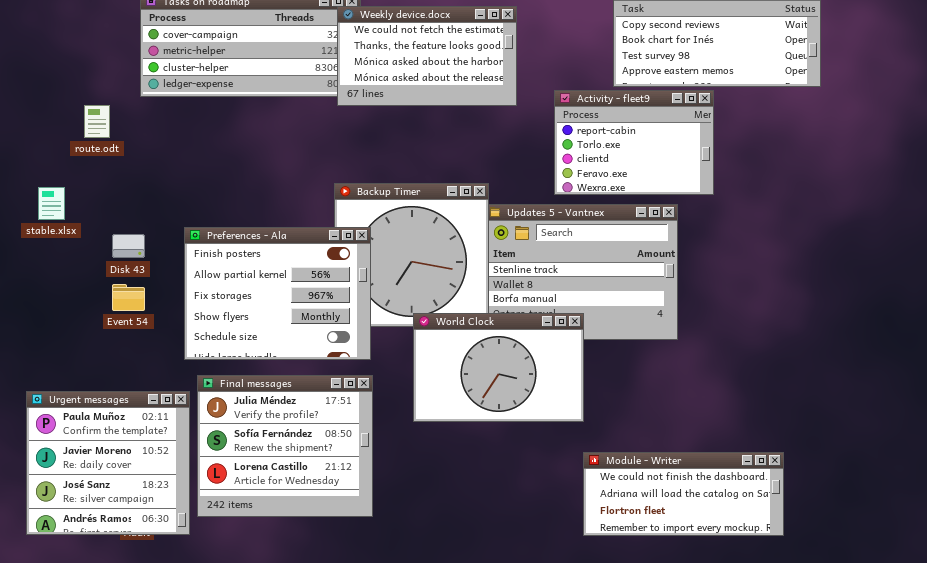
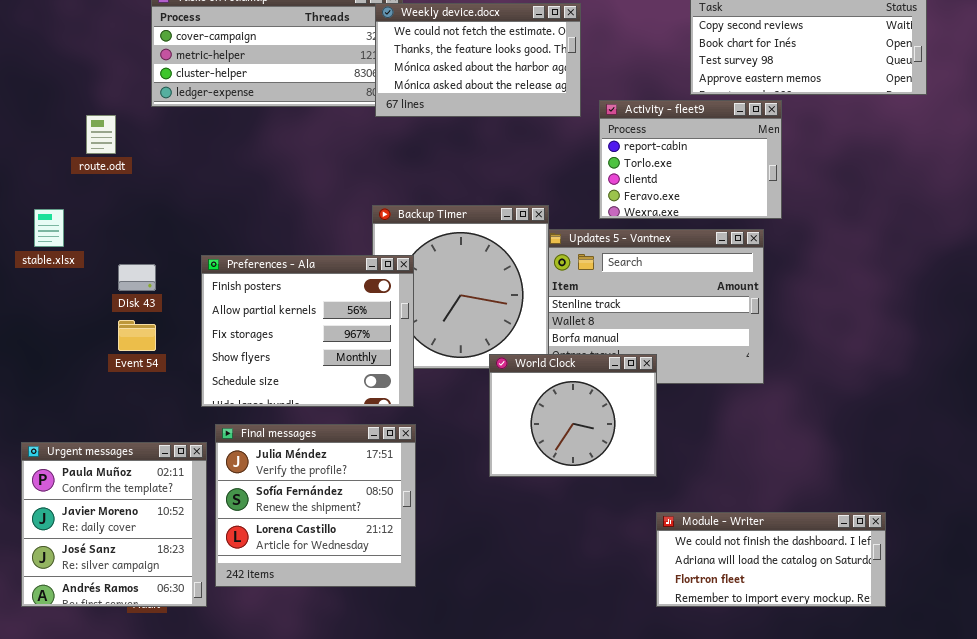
Activity - fleet9: [554,90,714,195] -> [599,100,782,219], moved
World Clock: [413,313,584,422] -> [489,354,657,477], resized

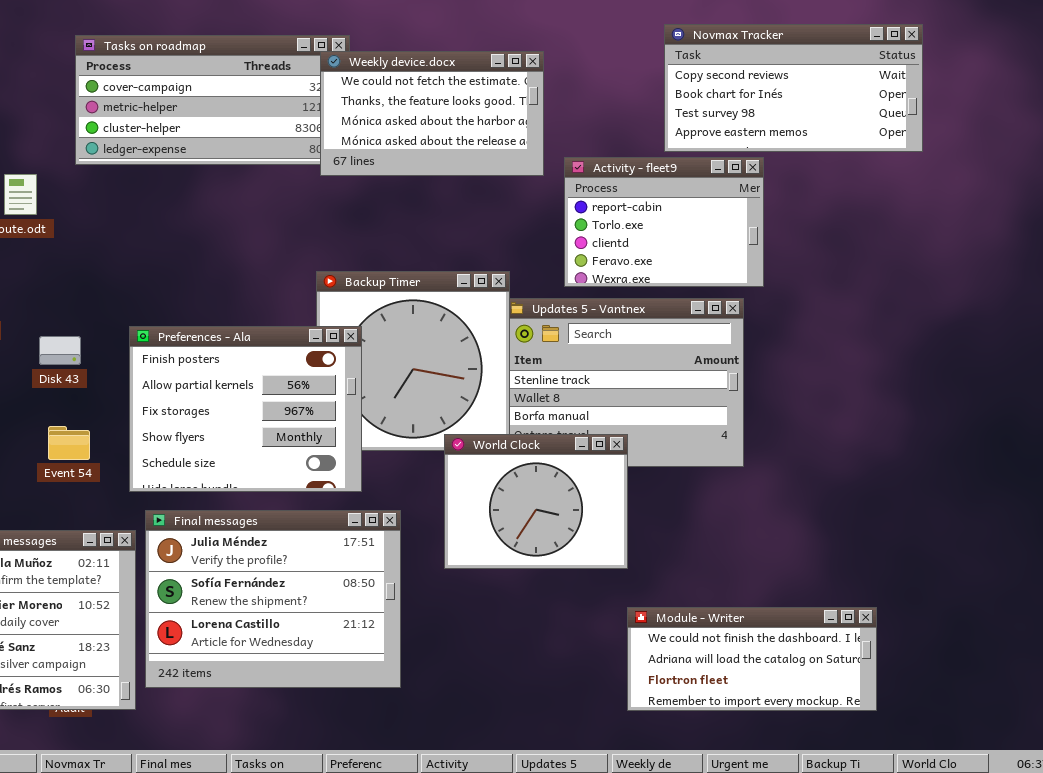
Event 54: [118,320,156,351] -> [48,426,90,460], moved
Final messages: [215,424,416,587] -> [145,510,401,688], resized

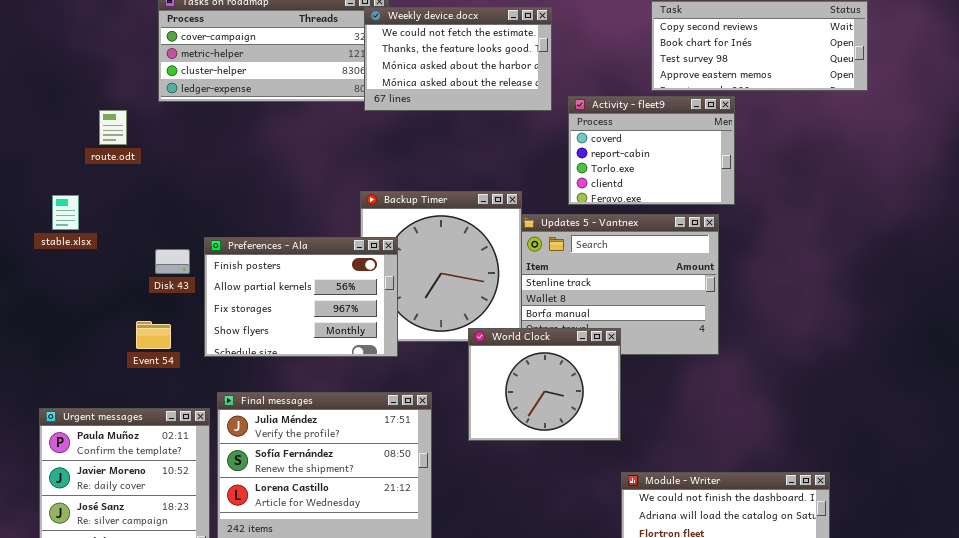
Activity - fleet9: [564,157,764,287] -> [568,96,735,205], scrolled up 1 row
Preferences - Ala: [129,326,362,492] -> [204,237,398,357], resized
Disk 43: [39,336,81,365] -> [155,249,190,274], moved

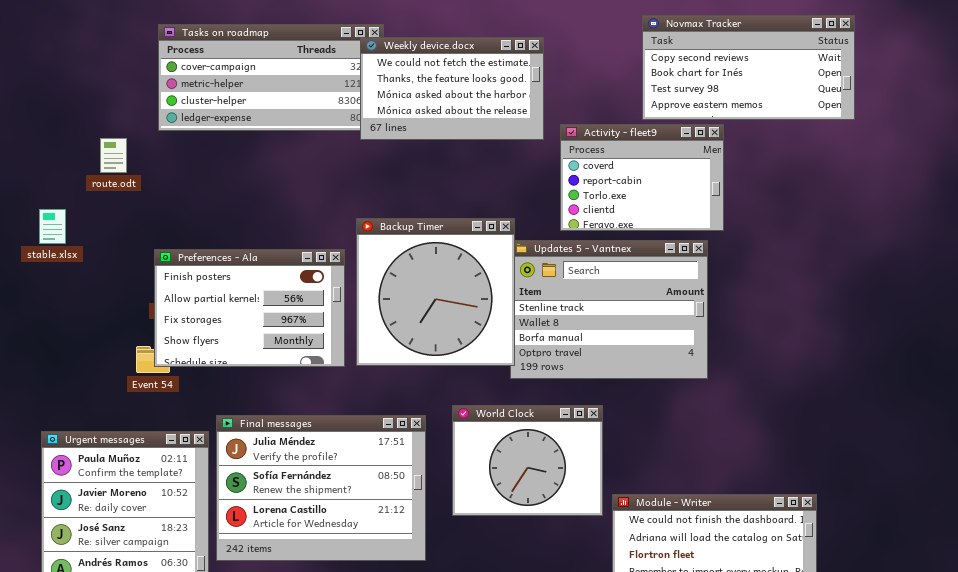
stable.xlsx: [52,195,79,230] -> [39,209,66,244], moved
Preferences - Ala: [204,237,398,357] -> [154,249,345,367], moved
World Clock: [468,328,621,441] -> [452,405,603,516], moved

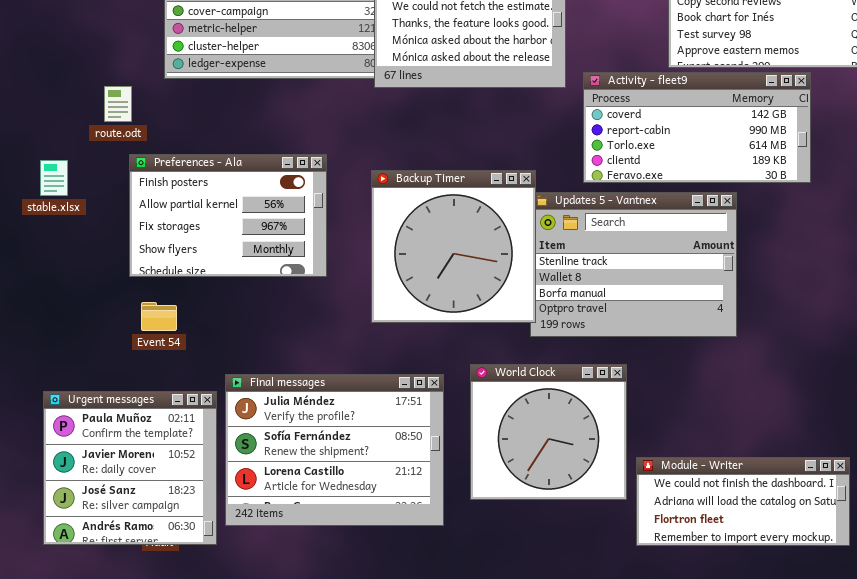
Activity - fleet9: [560,124,724,231] -> [583,72,811,183], resized
Preferences - Ala: [154,249,345,367] -> [129,154,327,277], moved
World Clock: [452,405,603,516] -> [470,364,627,500], resized

